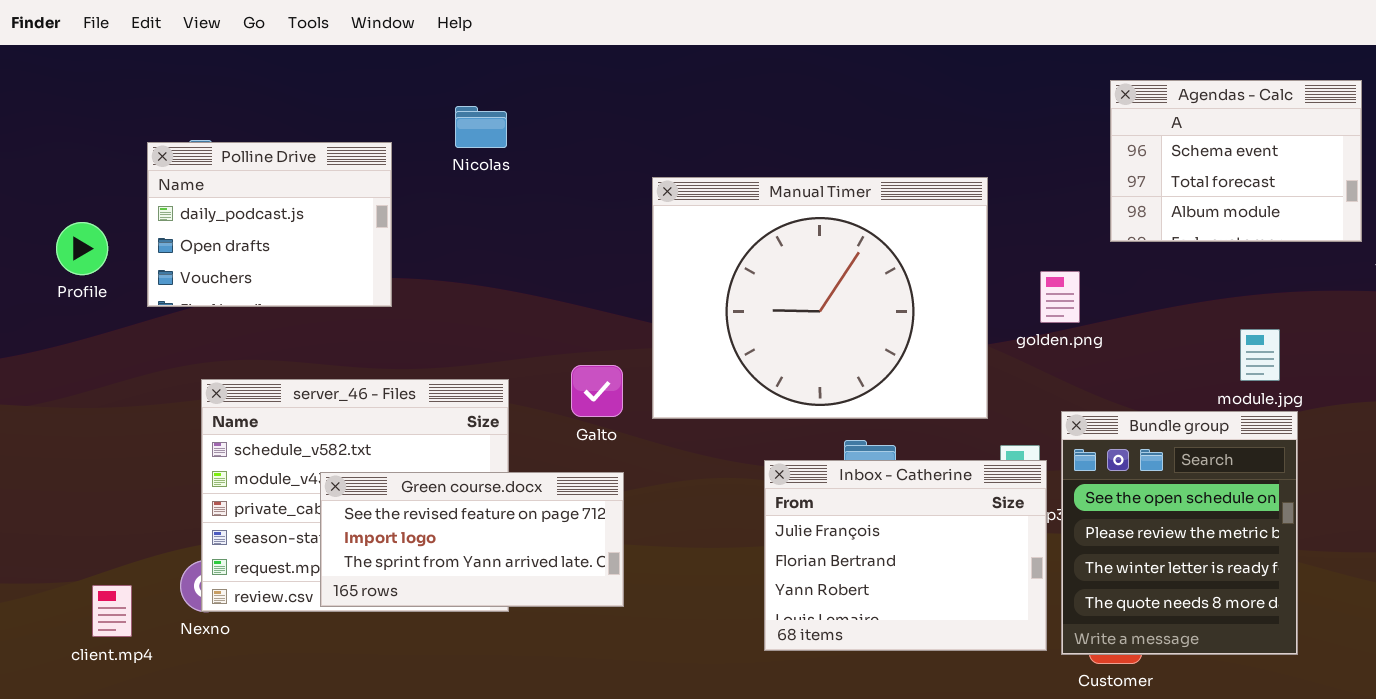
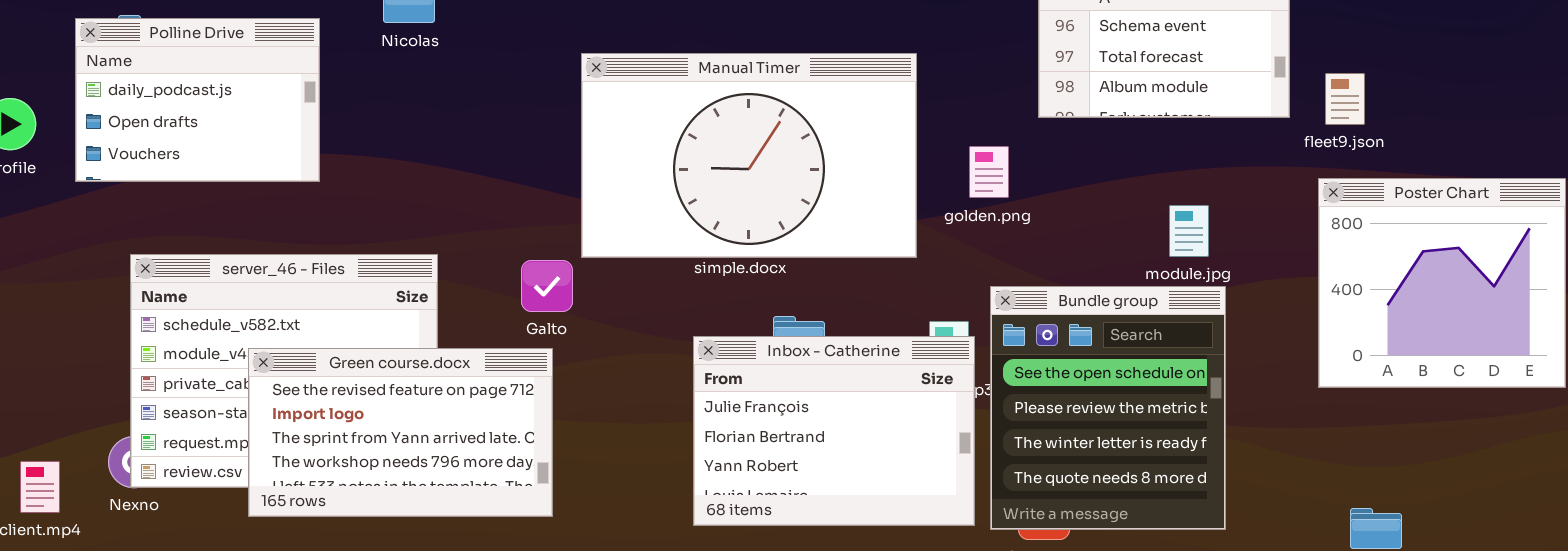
Manual Timer: [652,177,988,419] -> [581,53,917,258], resized
Galto: [571,365,623,417] -> [521,260,573,312], moved
Green course.docx: [320,472,624,607] -> [248,348,553,517], resized

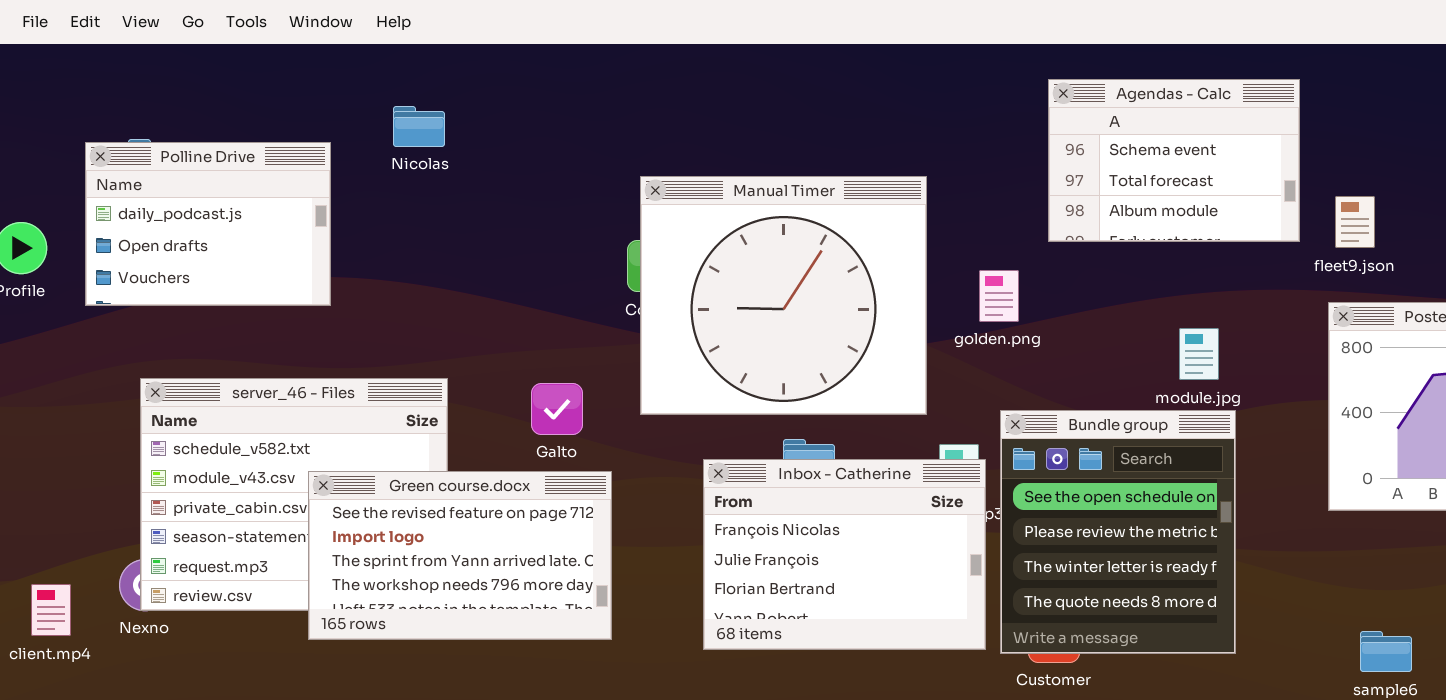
Manual Timer: [581,53,917,258] -> [640,176,927,415], resized
Inbox - Catherine: [693,336,975,526] -> [703,459,986,650], scrolled up 1 row
Green course.docx: [248,348,553,517] -> [308,471,612,640], moved

